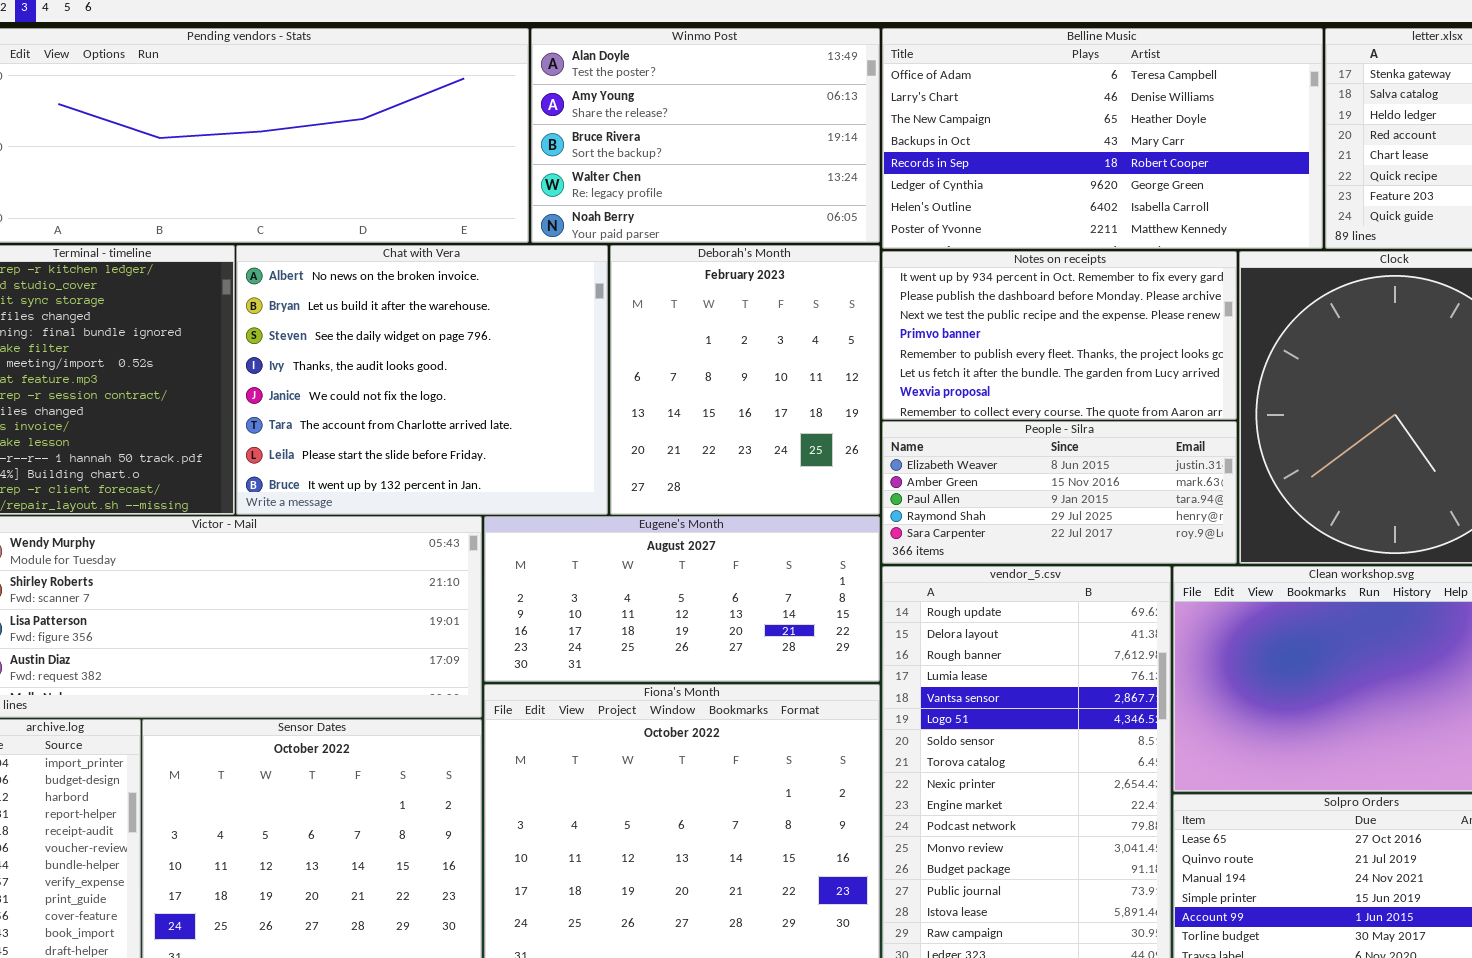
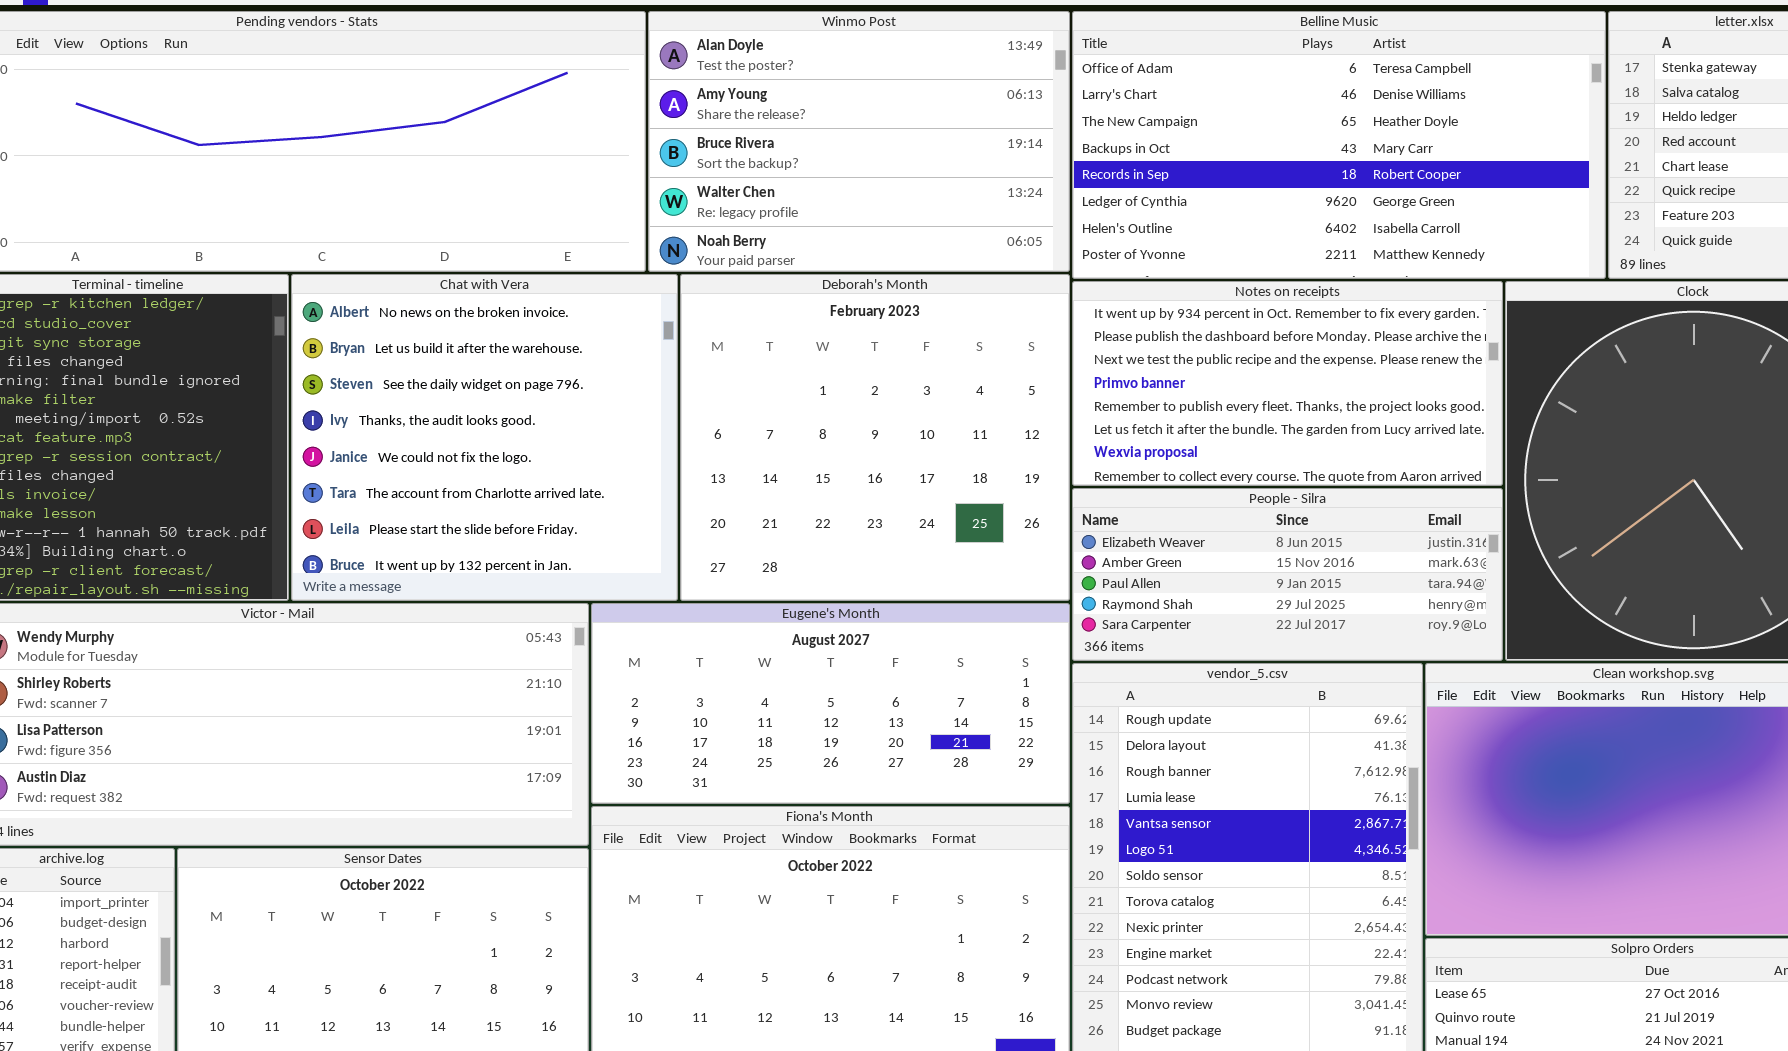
Chat with Vera: [236,245,608,515] -> [291,274,678,601], resized
Deborah's Month: [610,245,880,515] -> [680,274,1070,601], resized

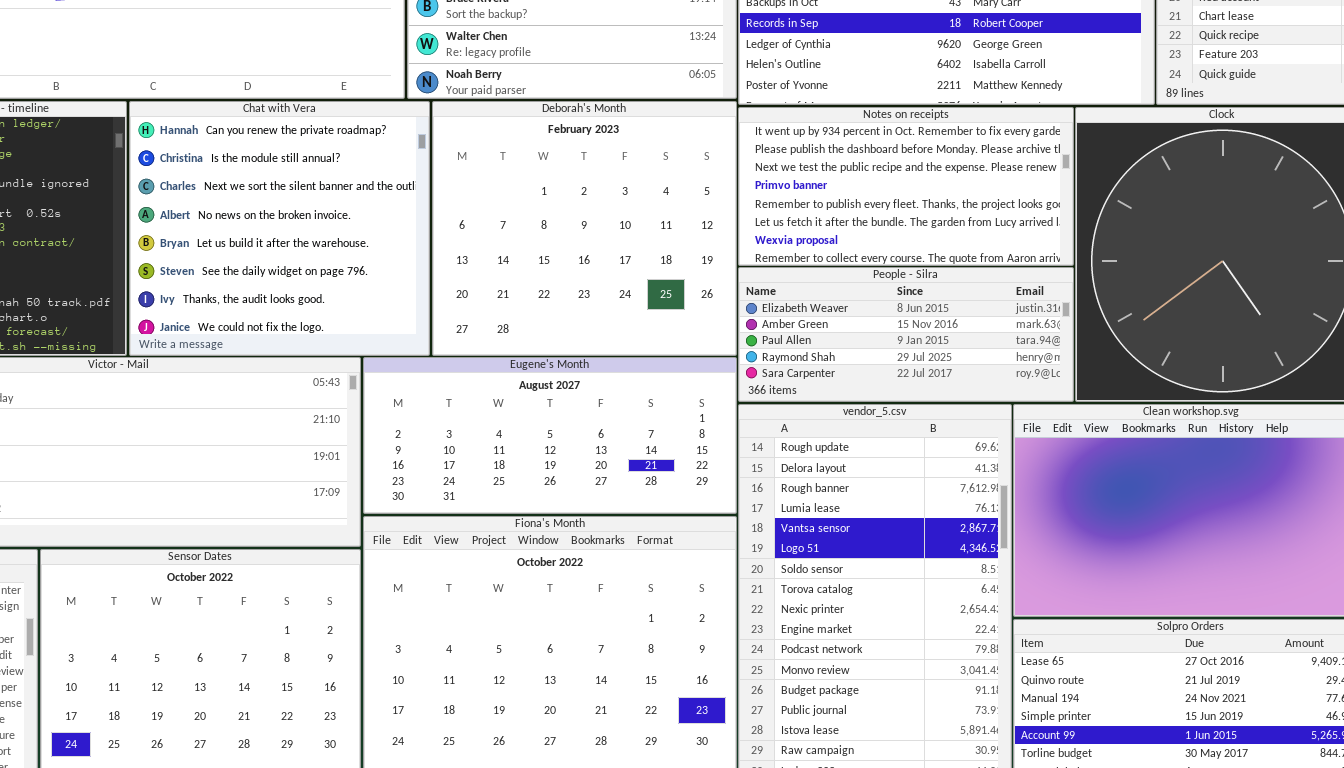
Chat with Vera: [291,274,678,601] -> [129,101,430,356], scrolled up 3 rows

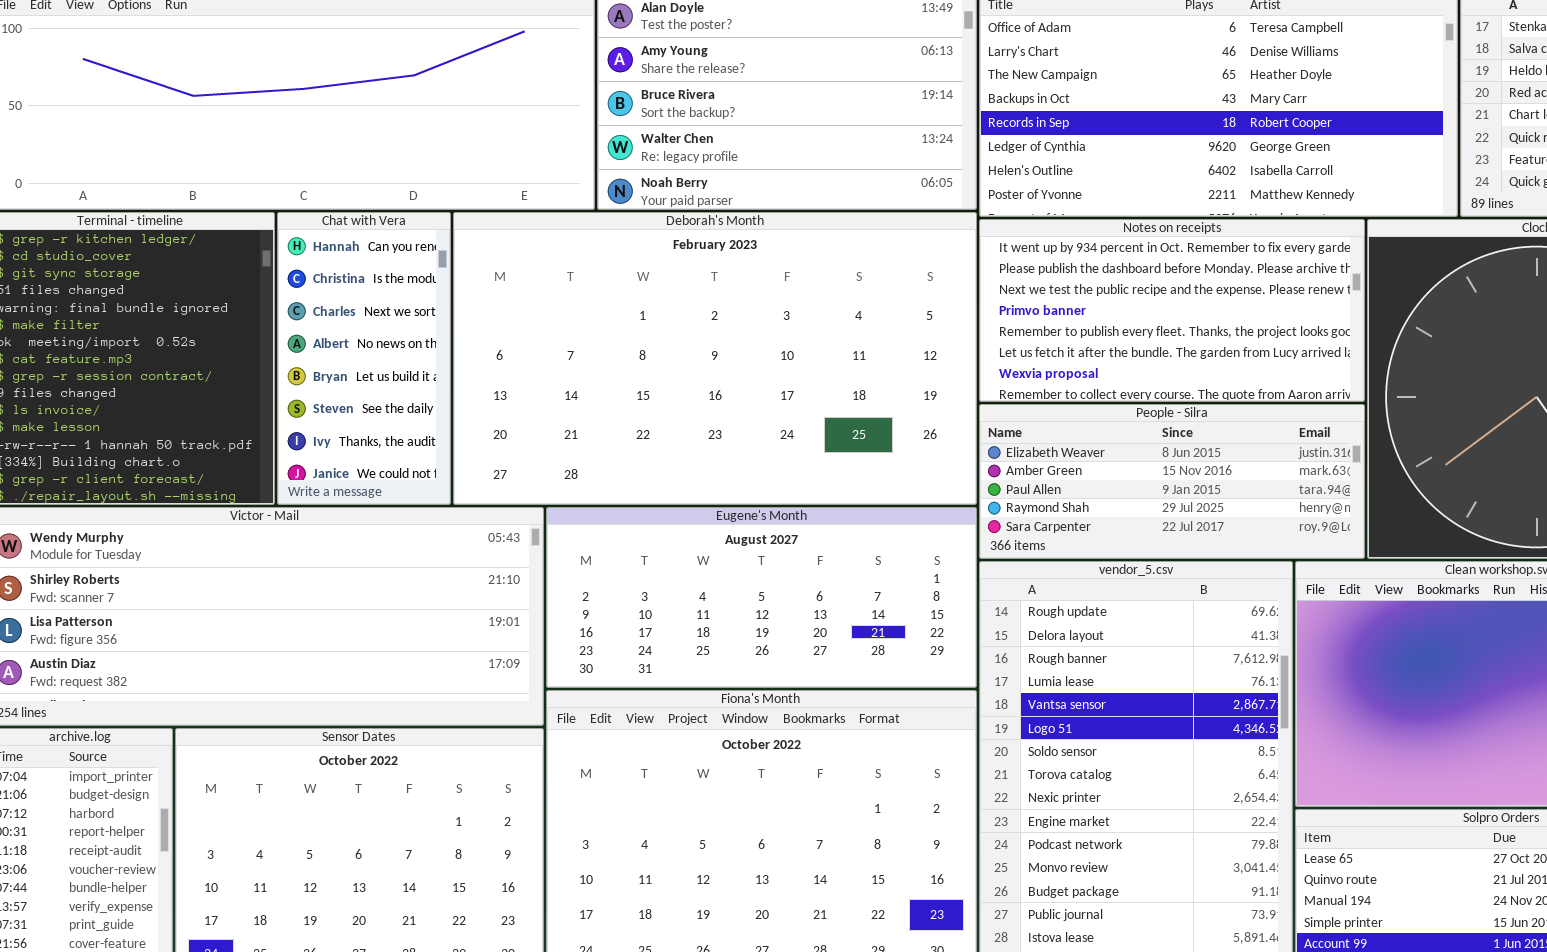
Chat with Vera: [129,101,430,356] -> [277,212,451,505], resized
Deborah's Month: [432,101,737,356] -> [453,212,977,505], resized

